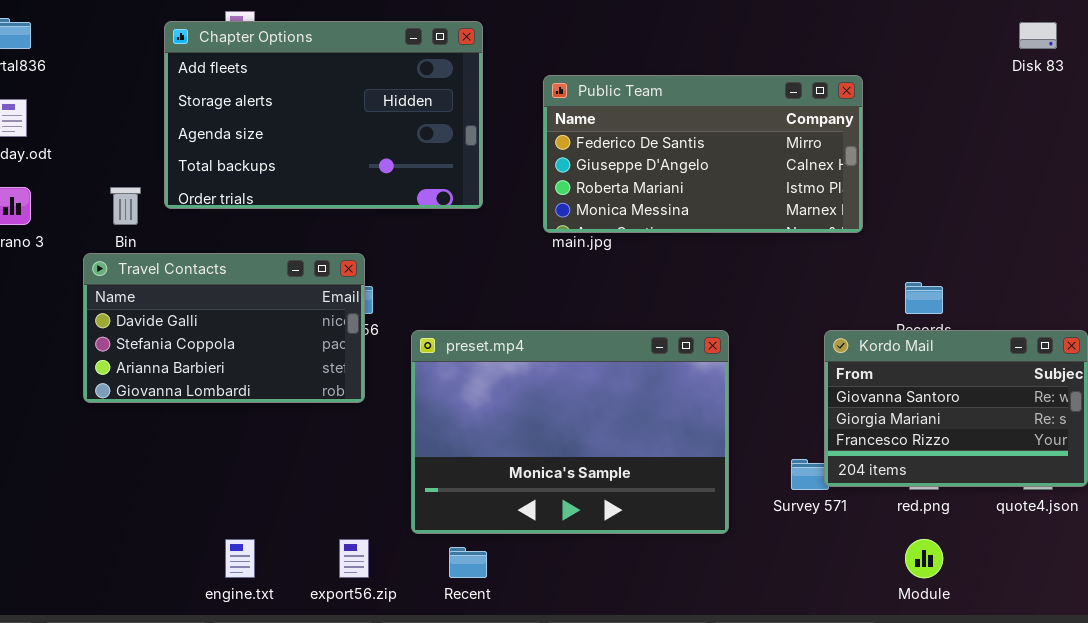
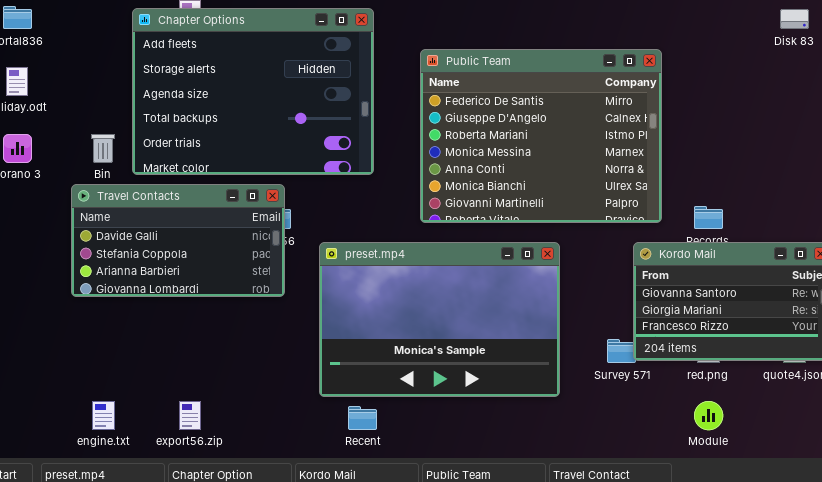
Chapter Options: [164,21,483,209] -> [132,8,374,175], resized
Public Team: [543,75,863,233] -> [420,49,662,223], resized
engine.txt: [225,539,255,578] -> [92,401,115,430], moved
export56.zip: [339,539,369,578] -> [179,401,201,430], moved

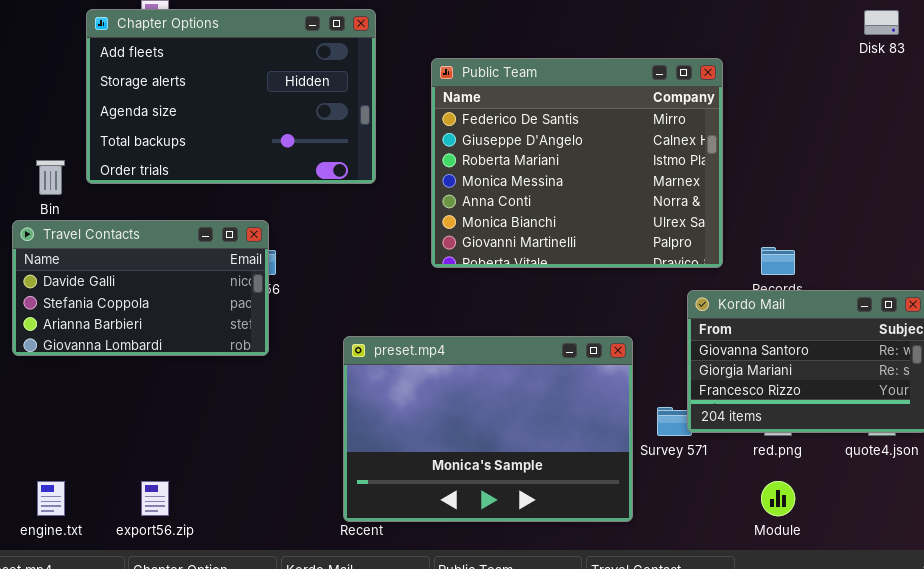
Chapter Options: [132,8,374,175] -> [86,9,376,184], resized
preset.mp4: [319,242,560,397] -> [343,336,633,522], moved

